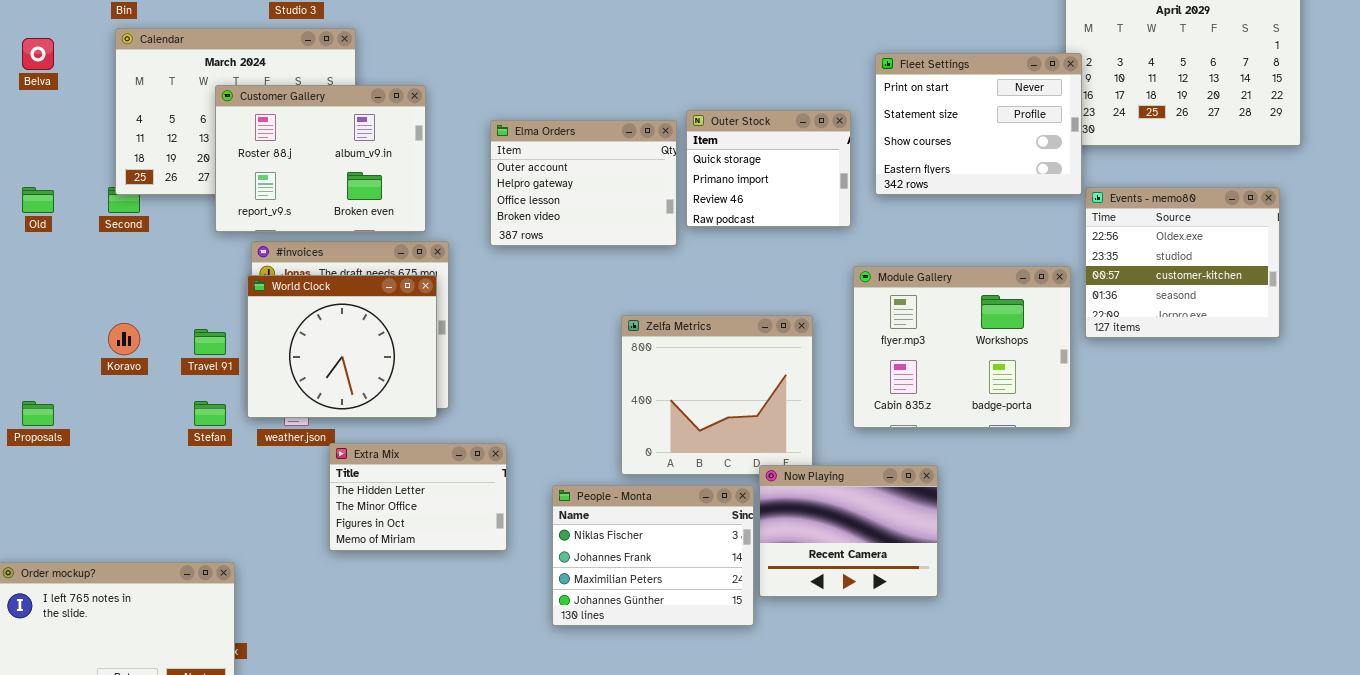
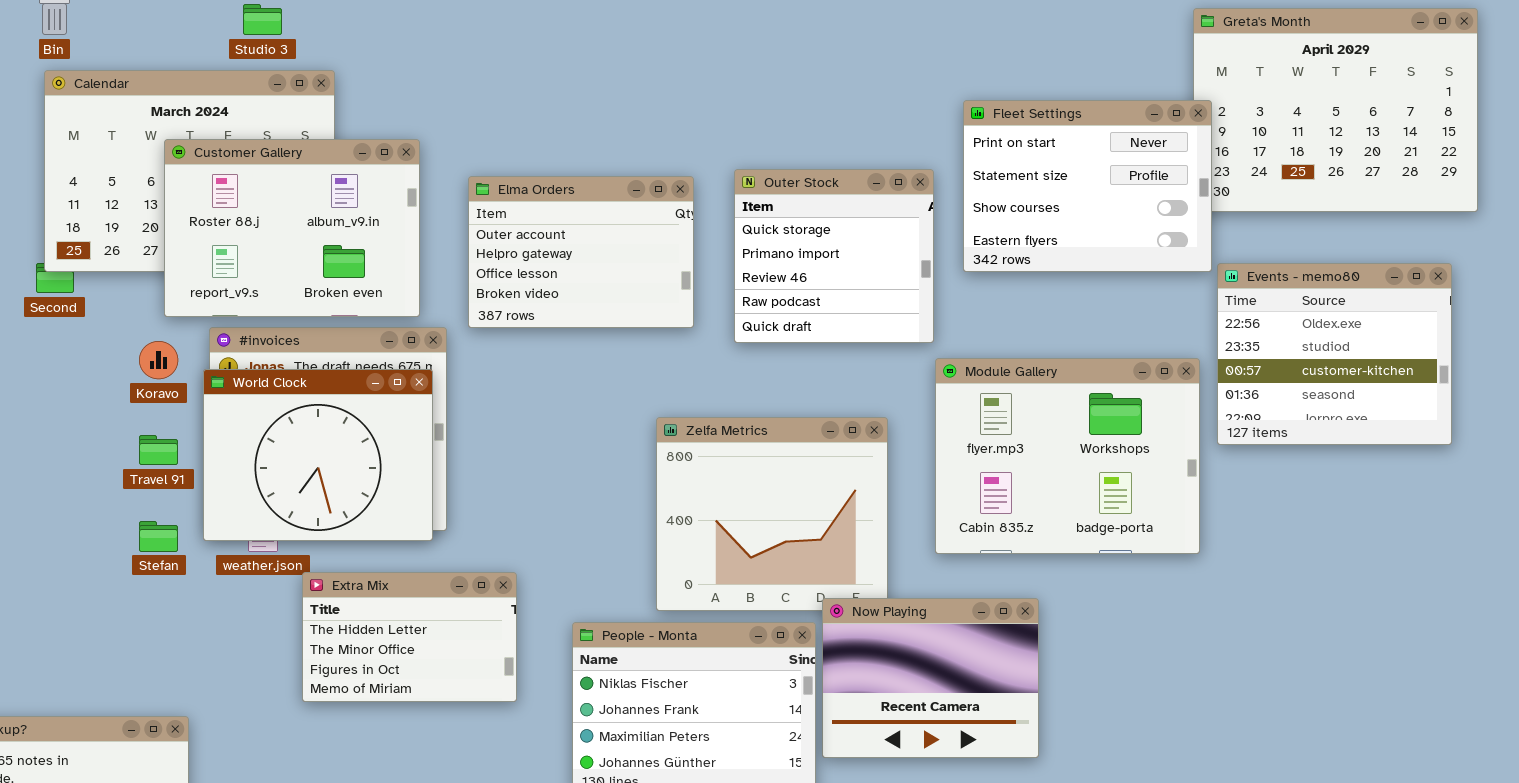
Outer Stock: [686,110,851,227] -> [734,169,934,343], resized
Elma Orders: [490,120,677,246] -> [468,176,694,328], moved
Koravo: [108,323,140,355] -> [139,341,178,379], moved

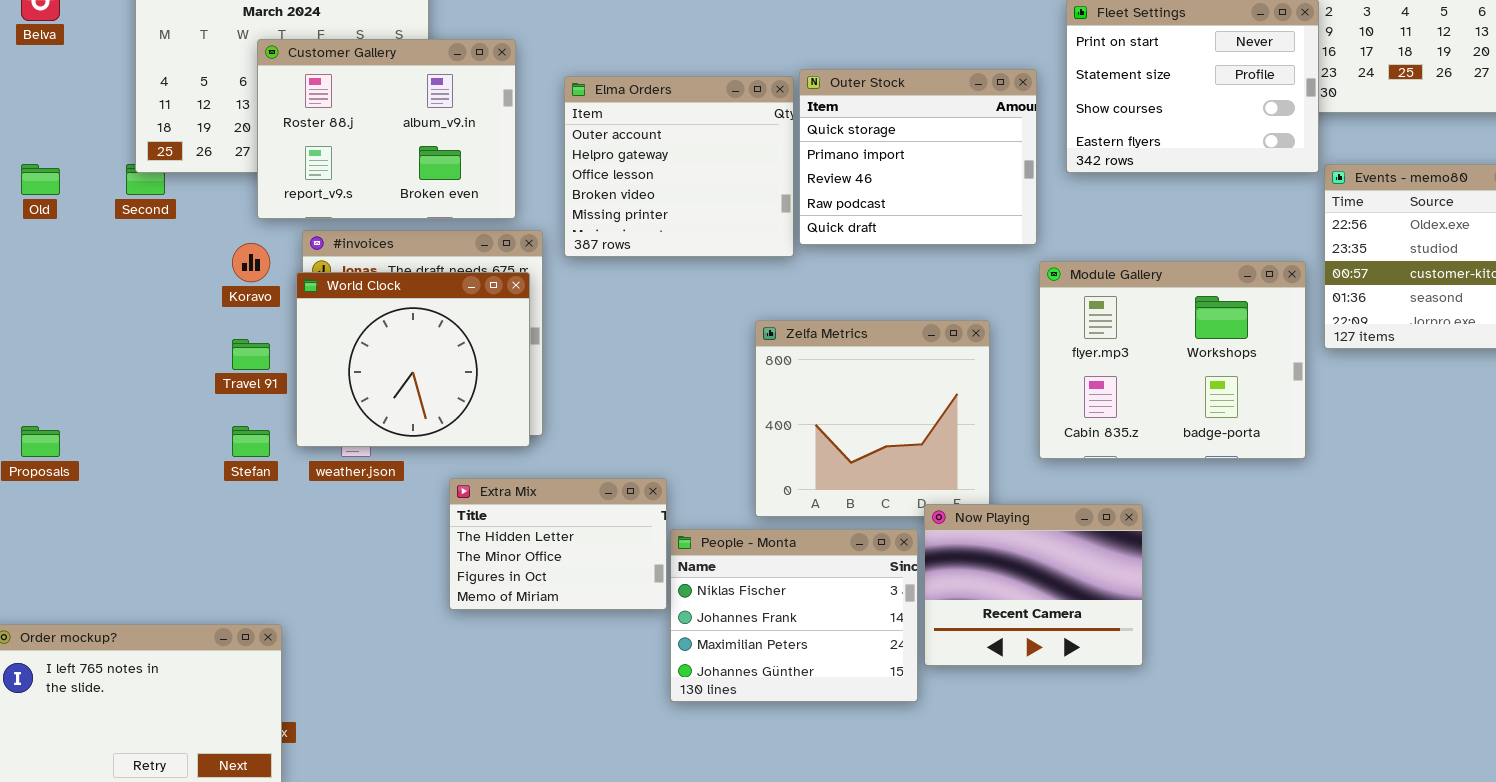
Outer Stock: [734,169,934,343] -> [799,69,1037,245], resized
Elma Orders: [468,176,694,328] -> [564,76,794,257], resized
Extra Mix: [302,572,517,702] -> [449,478,667,610], moved

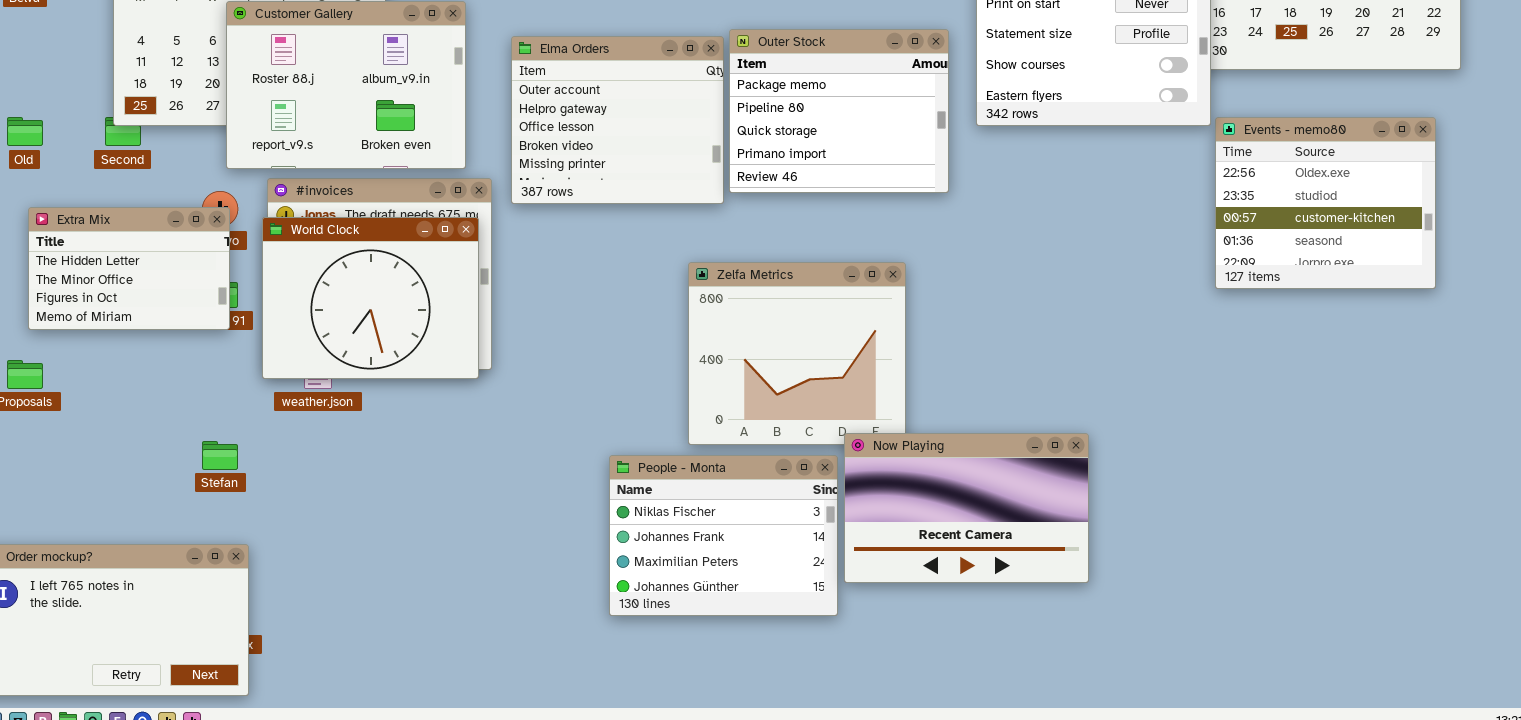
Outer Stock: [799,69,1037,245] -> [729,29,949,193], scrolled up 2 rows
Module Gallery: [1039,261,1306,459] -> none, closed
Stefan: [232,426,270,457] -> [202,441,238,470], moved
Extra Mix: [449,478,667,610] -> [28,207,230,330], moved
Now Playing: [924,504,1143,666] -> [844,433,1089,583], resized

